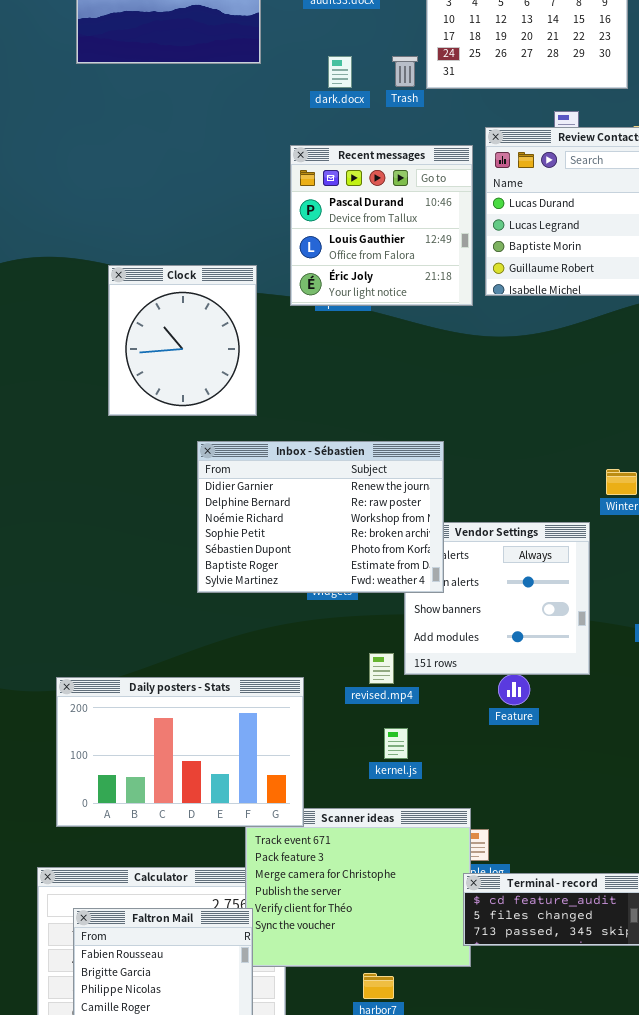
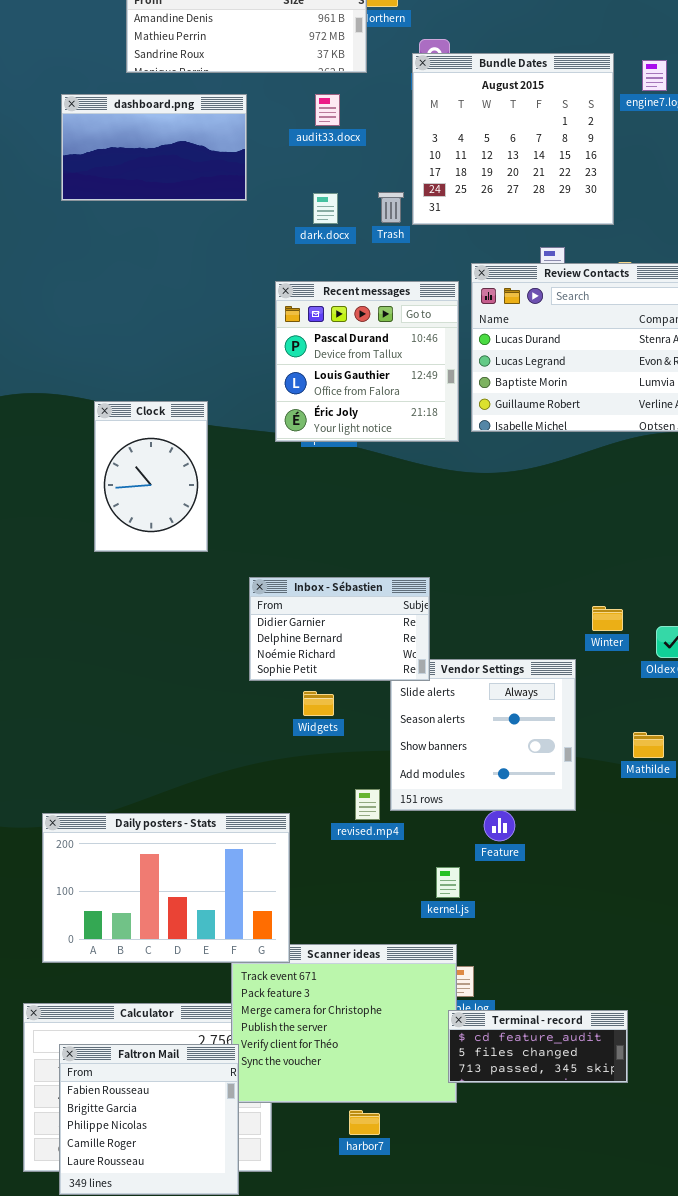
Clock: [108,265,257,416] -> [94,401,208,552], resized
Inbox - Sébastien: [197,441,444,593] -> [249,577,430,681], resized
kernel.js: [384,728,408,759] -> [436,867,460,898], moved

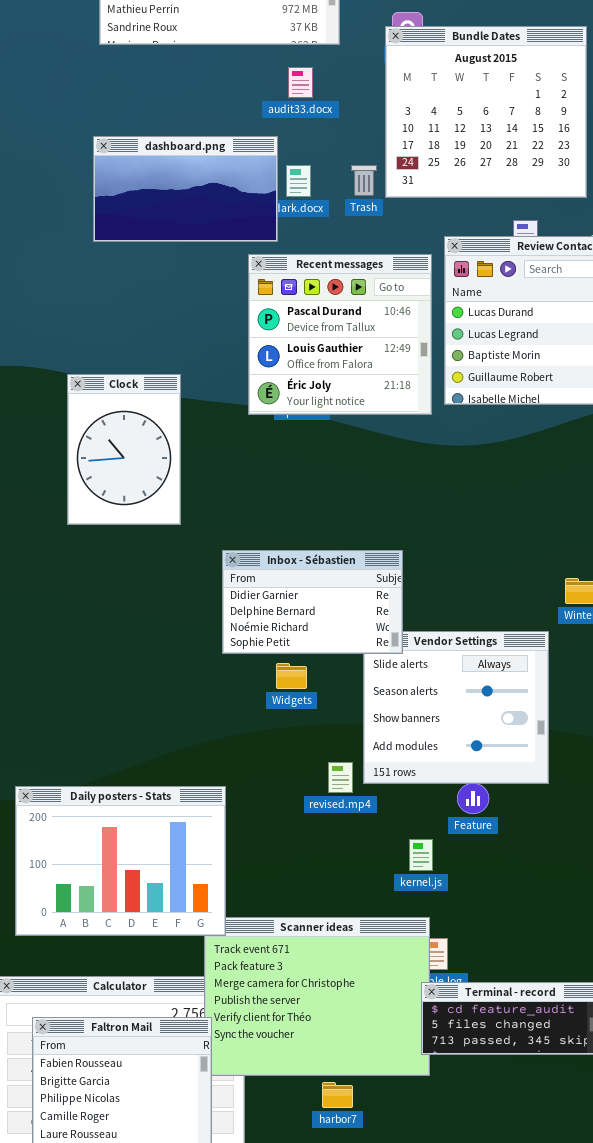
dashboard.png: [61,94,247,201] -> [93,136,278,242], moved
Daily posters - Stats: [42,813,290,963] -> [15,786,226,936], resized

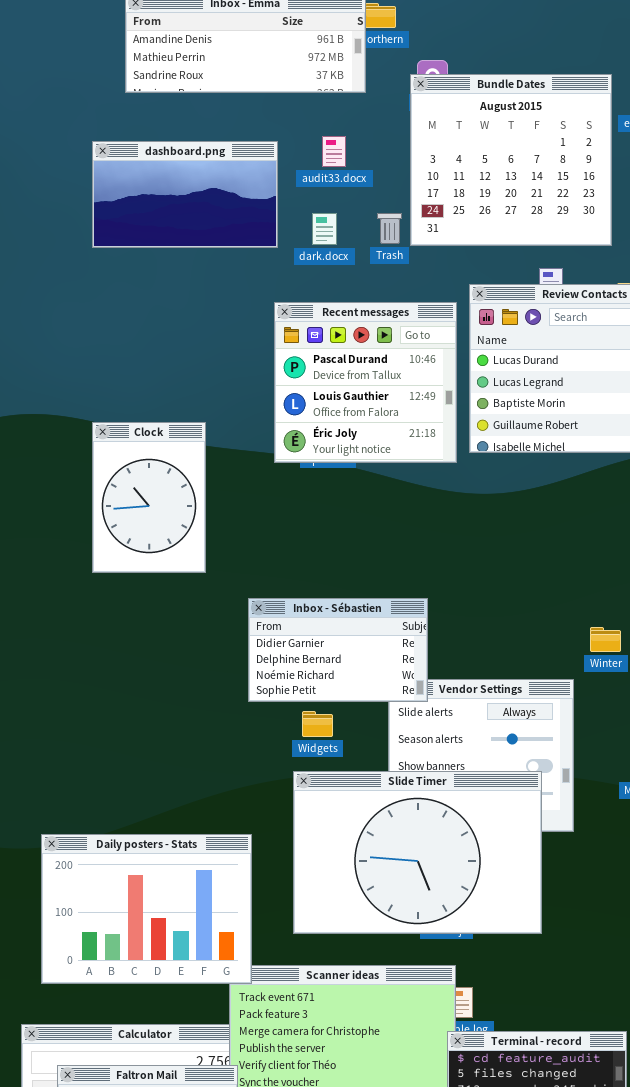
audit33.docx: [288,67,313,98] -> [322,136,346,167], moved
dashboard.png: [93,136,278,242] -> [92,141,278,248], moved
Slide Timer: none -> [293,771,542,934], opened

